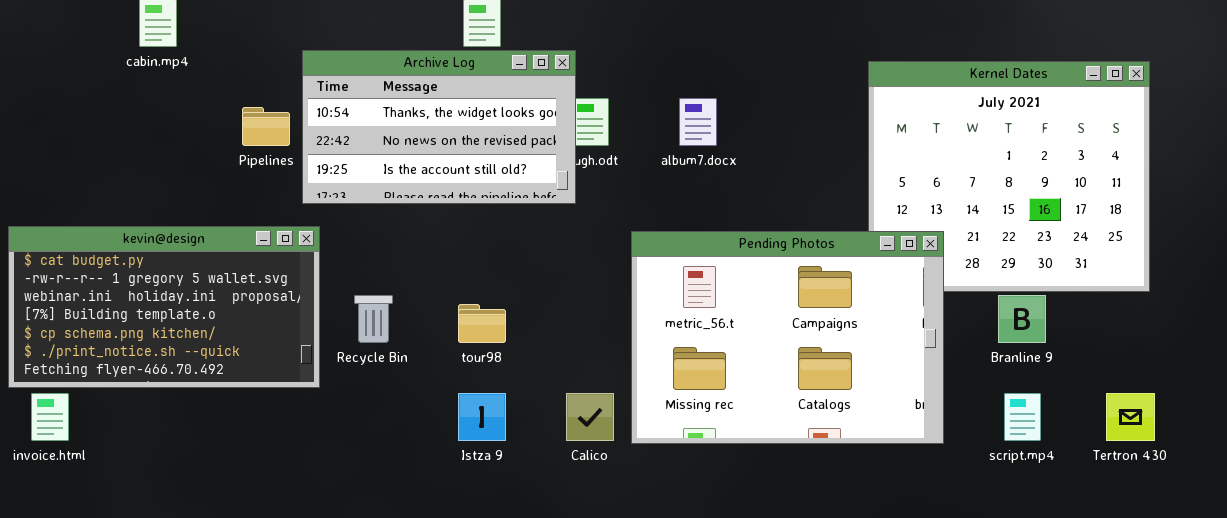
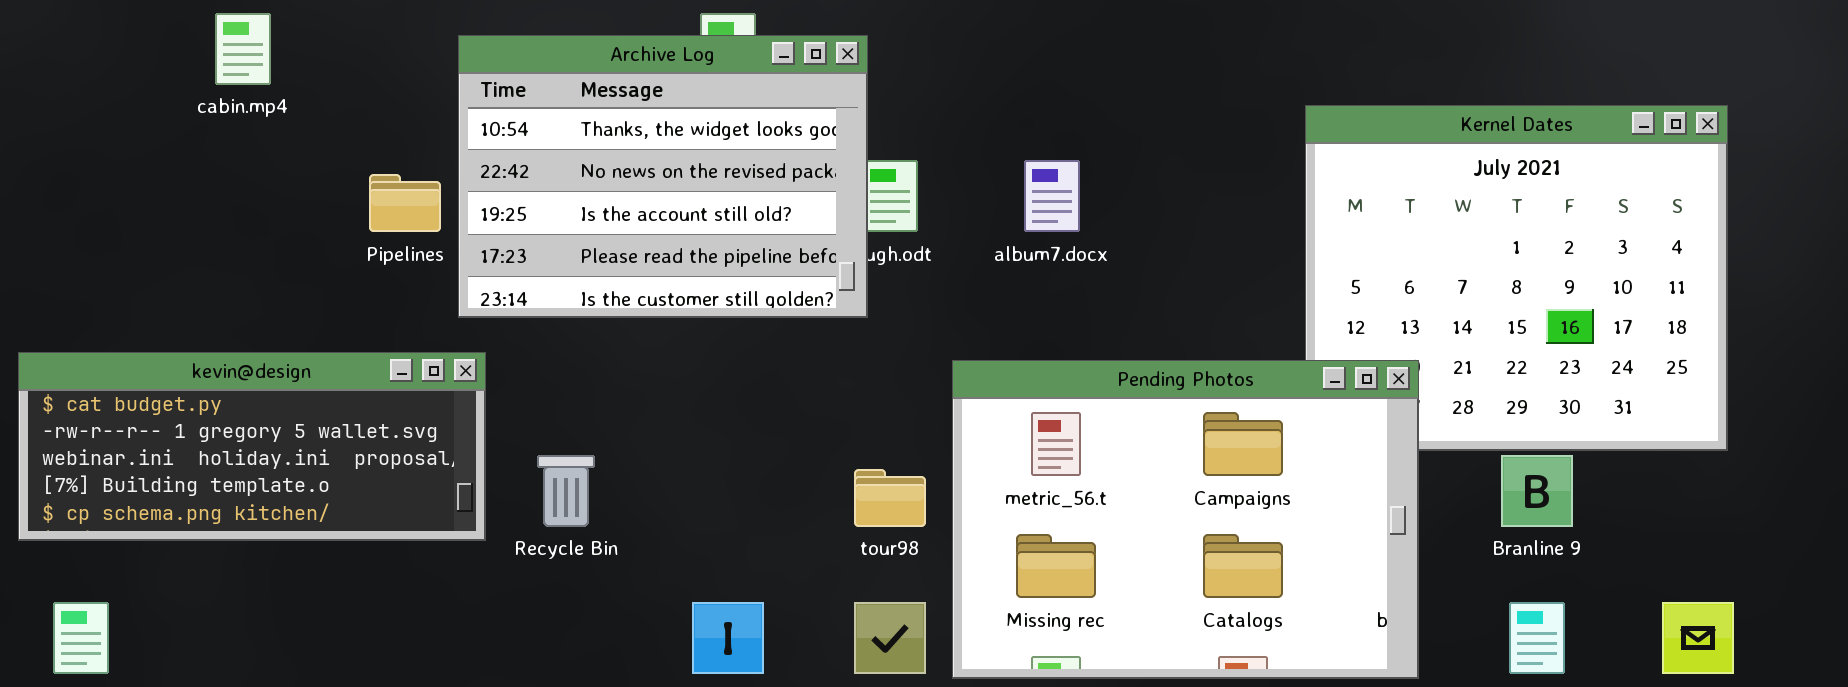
Archive Log: [302,50,576,204] -> [458,35,868,318], resized
kevin@design: [8,226,320,388] -> [18,352,486,541], resized
tour98: [458,304,506,343] -> [854,469,926,527], moved

